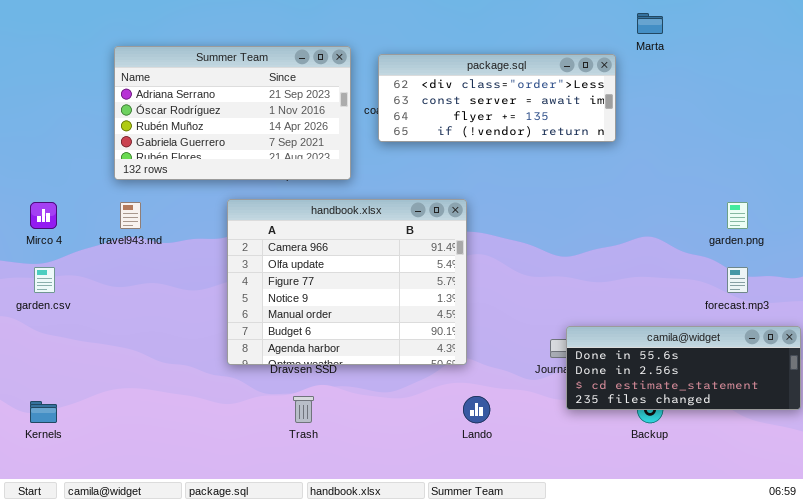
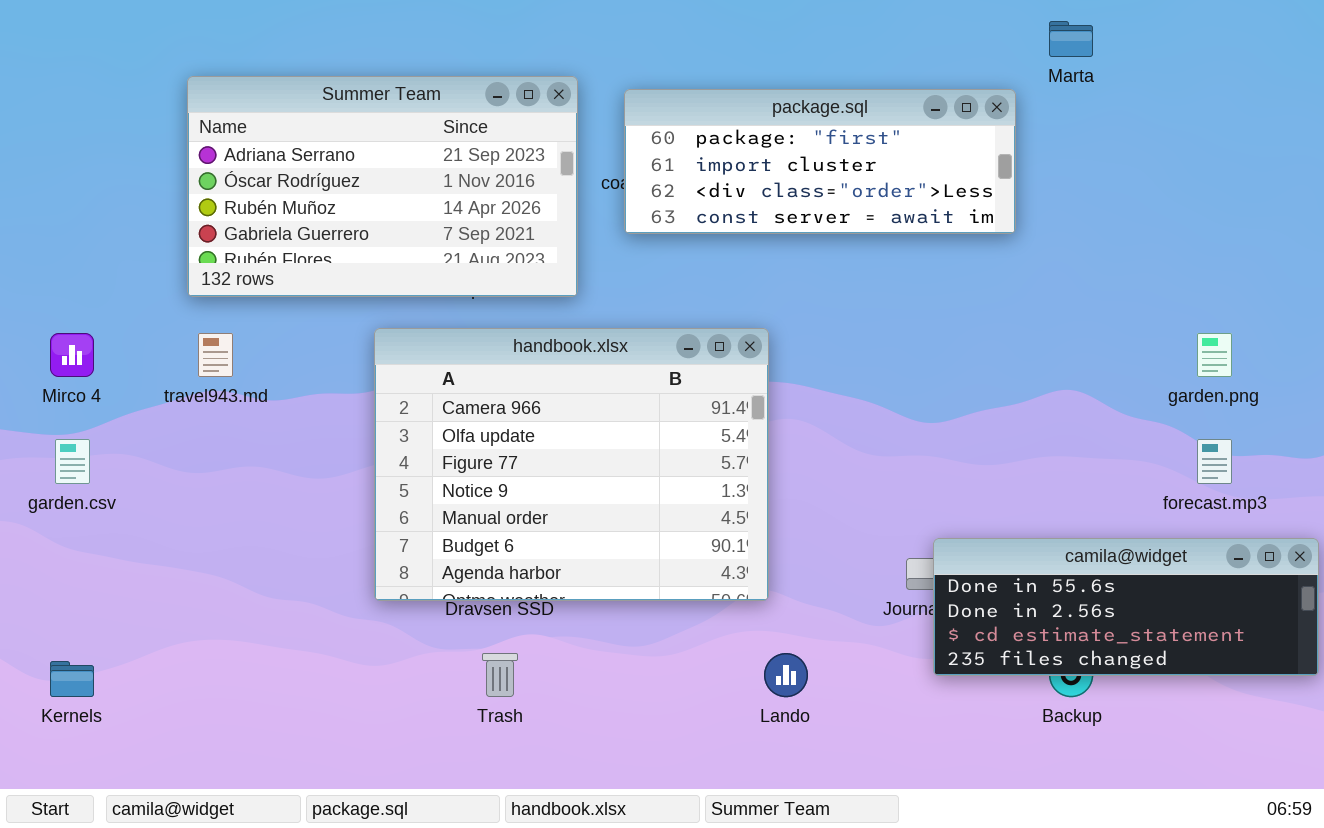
package.sql: [378,54,616,142] -> [624,89,1016,234], scrolled up 2 rows

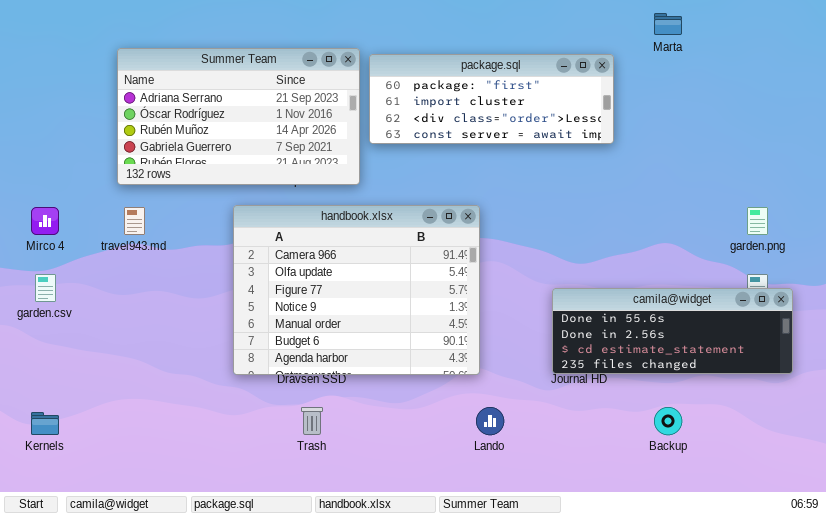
package.sql: [624,89,1016,234] -> [369,54,614,144], moved
camila@widget: [933,538,1319,676] -> [552,288,793,374], moved

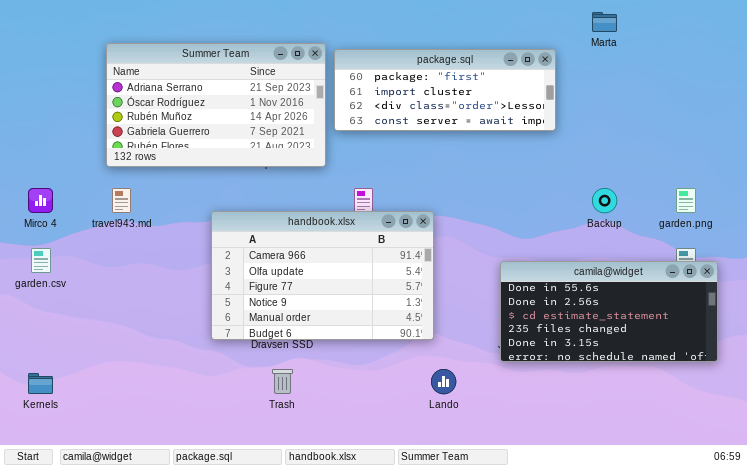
handbook.xlsx: [233,205,480,375] -> [211,211,434,340], resized
camila@widget: [552,288,793,374] -> [500,261,718,362], resized
Backup: [654,407,682,435] -> [592,188,617,213], moved

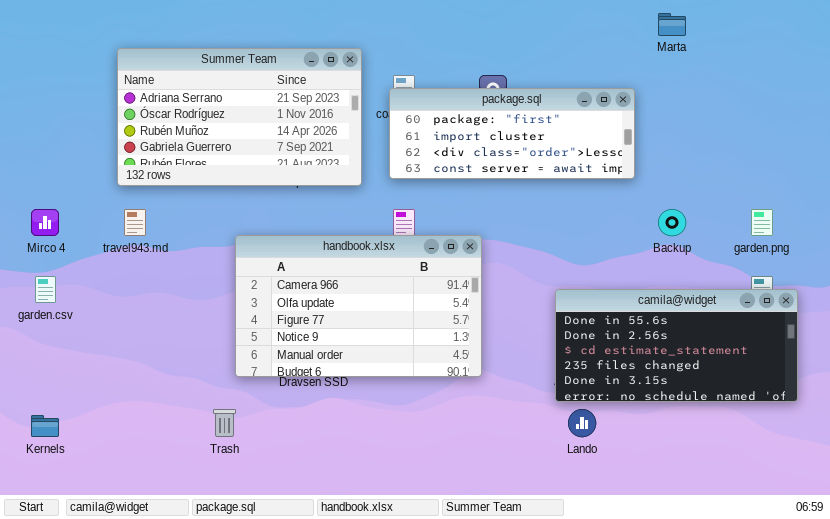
package.sql: [334,49,556,131] -> [389,88,635,179], moved
Trash: [272,369,293,394] -> [213,409,236,437], moved
Lando: [431,369,456,394] -> [568,409,596,437], moved

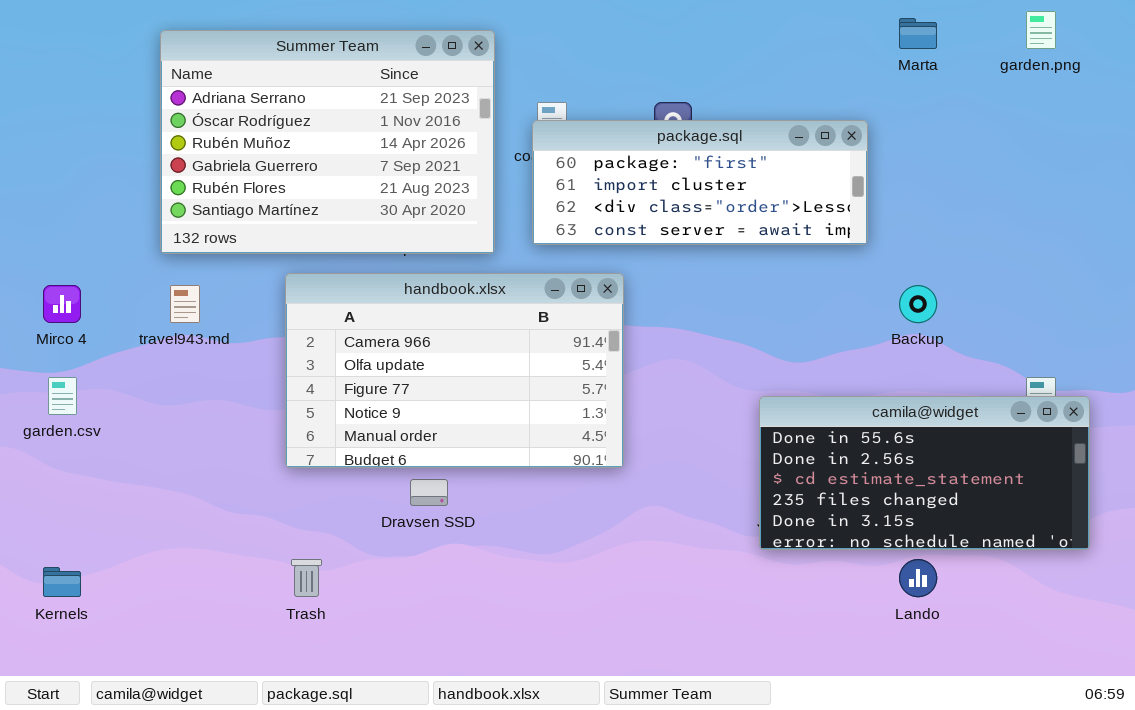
Summer Team: [117,48,362,186] -> [160,30,495,254], resized
garden.png: [751,209,773,236] -> [1026,11,1056,49], moved
handbook.xlsx: [235,235,482,377] -> [285,273,624,468], moved
Lando: [568,409,596,437] -> [899,559,937,597], moved

